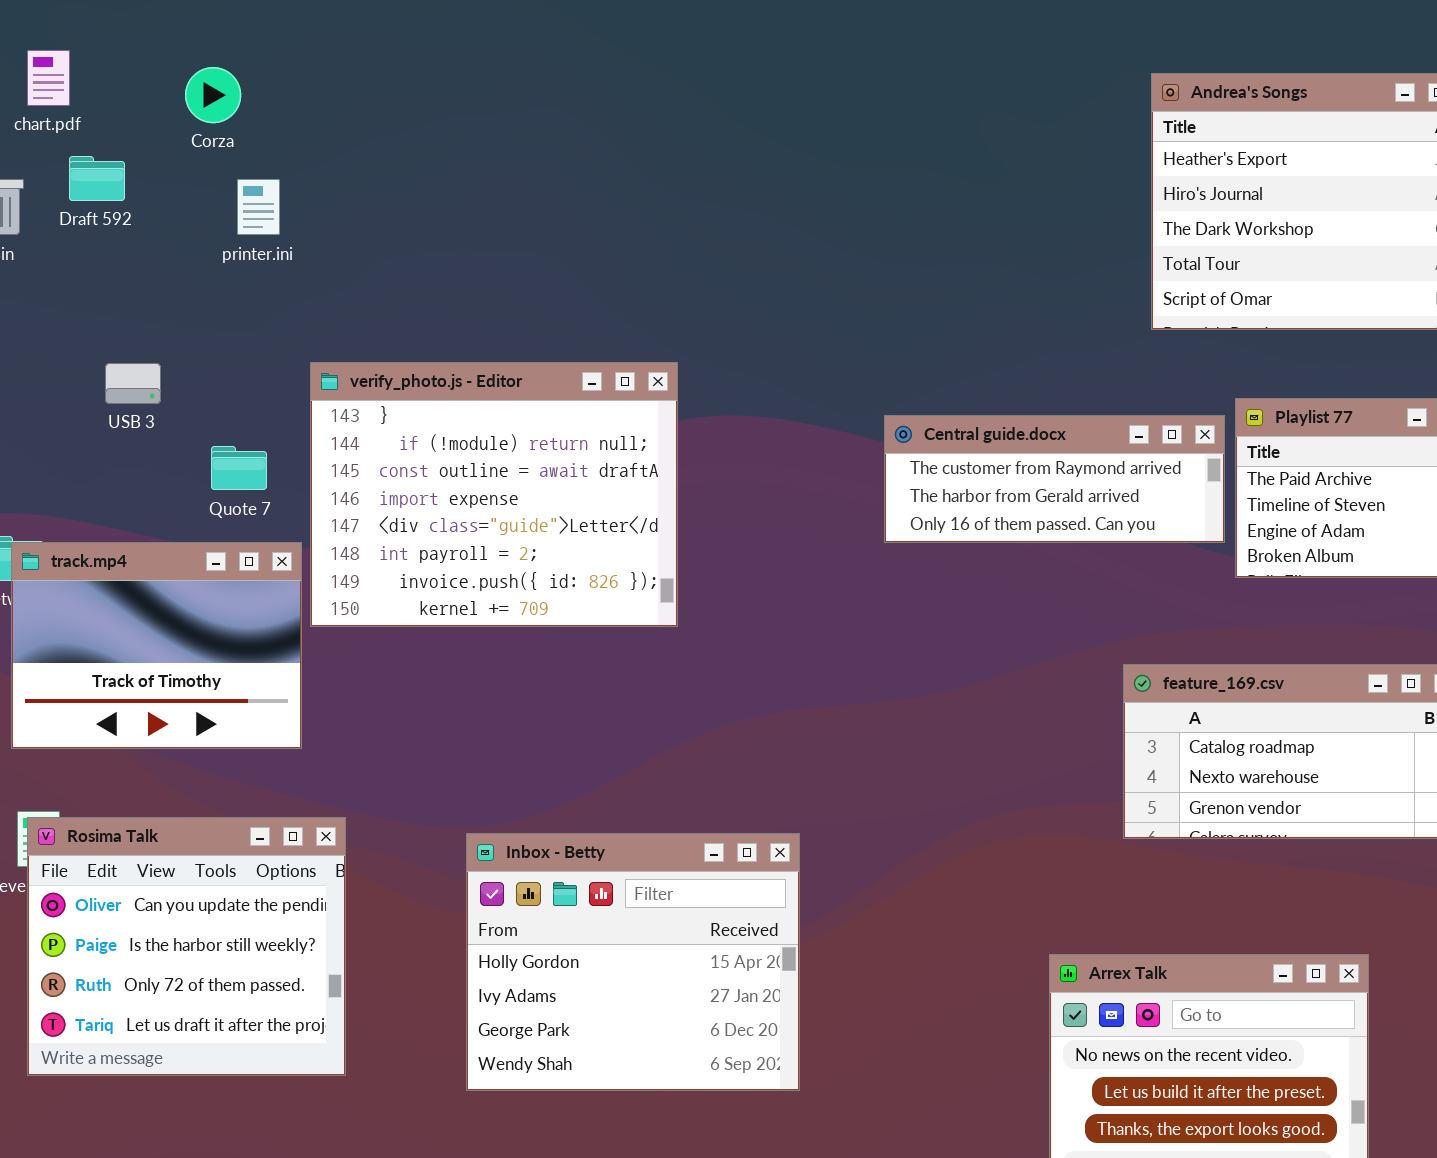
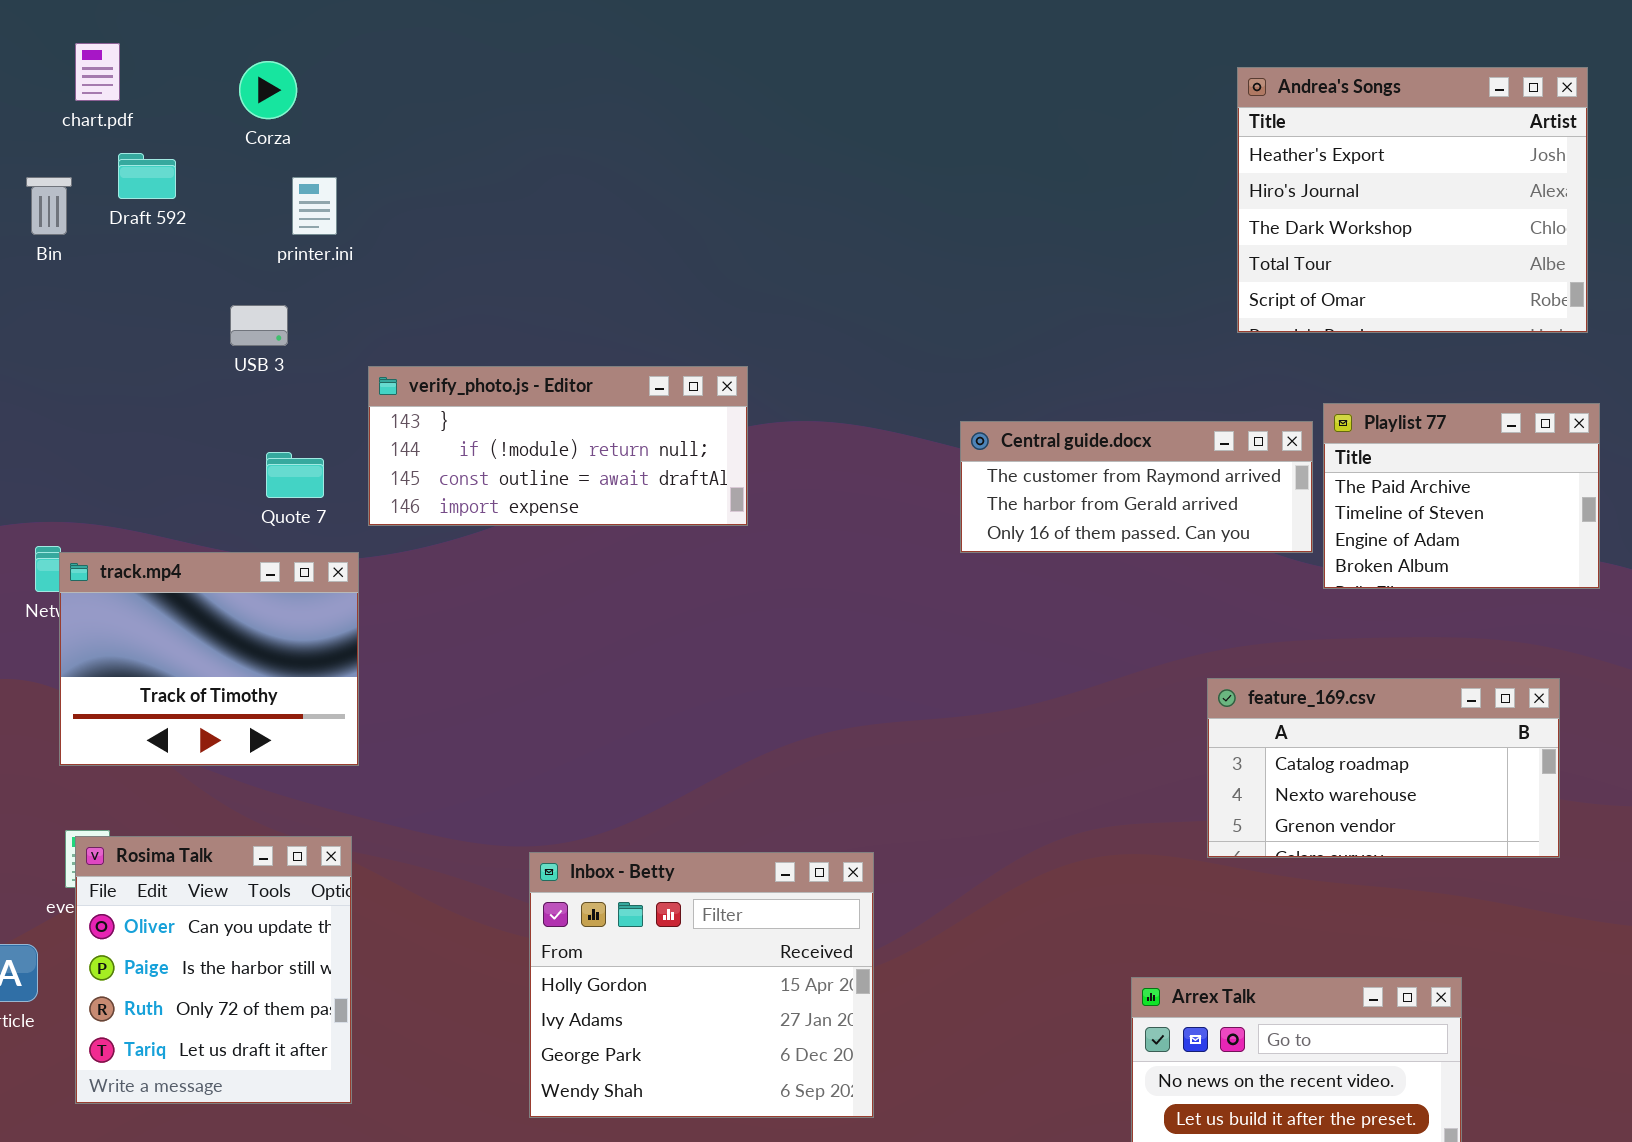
verify_photo.js - Editor: [310,362,678,627] -> [368,366,748,526], resized
USB 3: [105,363,161,404] -> [230,305,288,346], moved
Rosima Talk: [27,817,346,1076] -> [75,836,352,1104], resized

